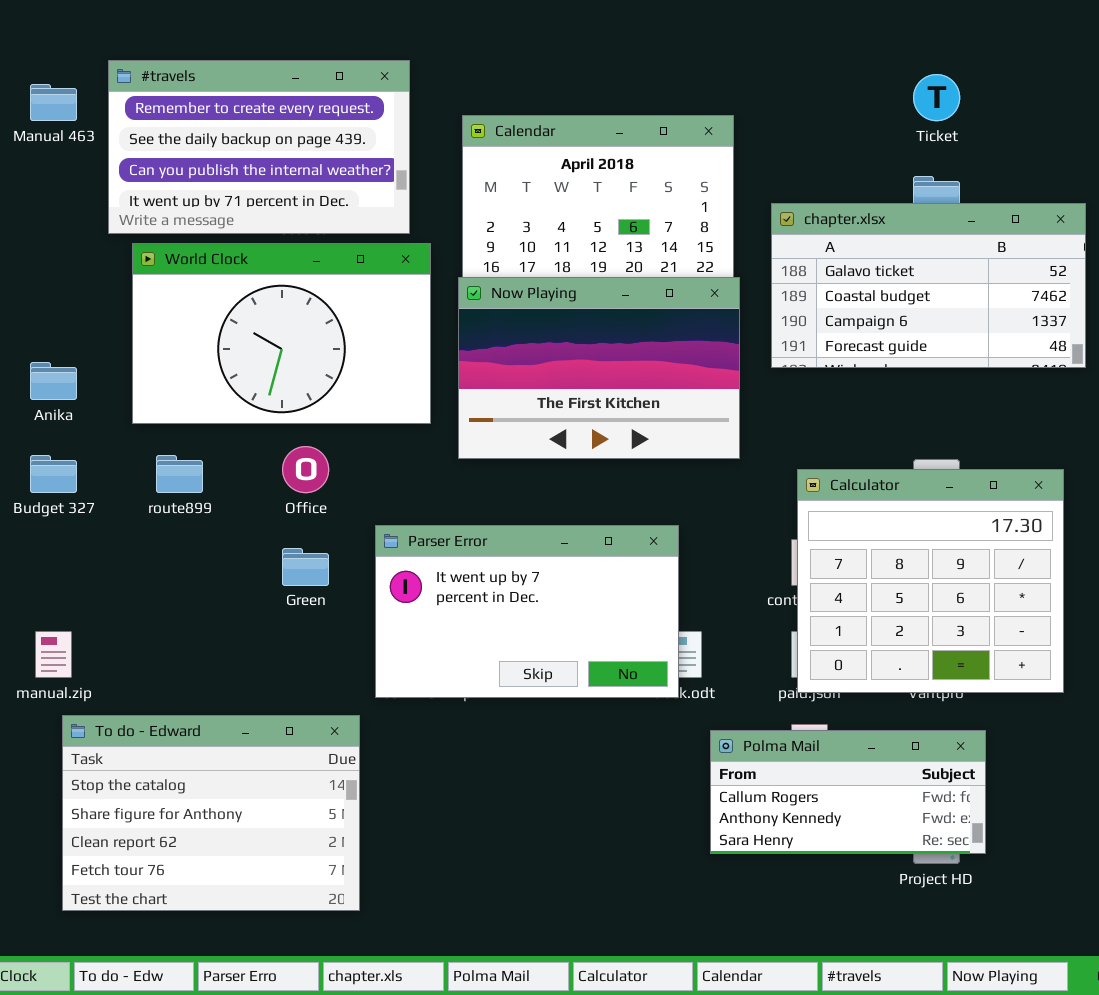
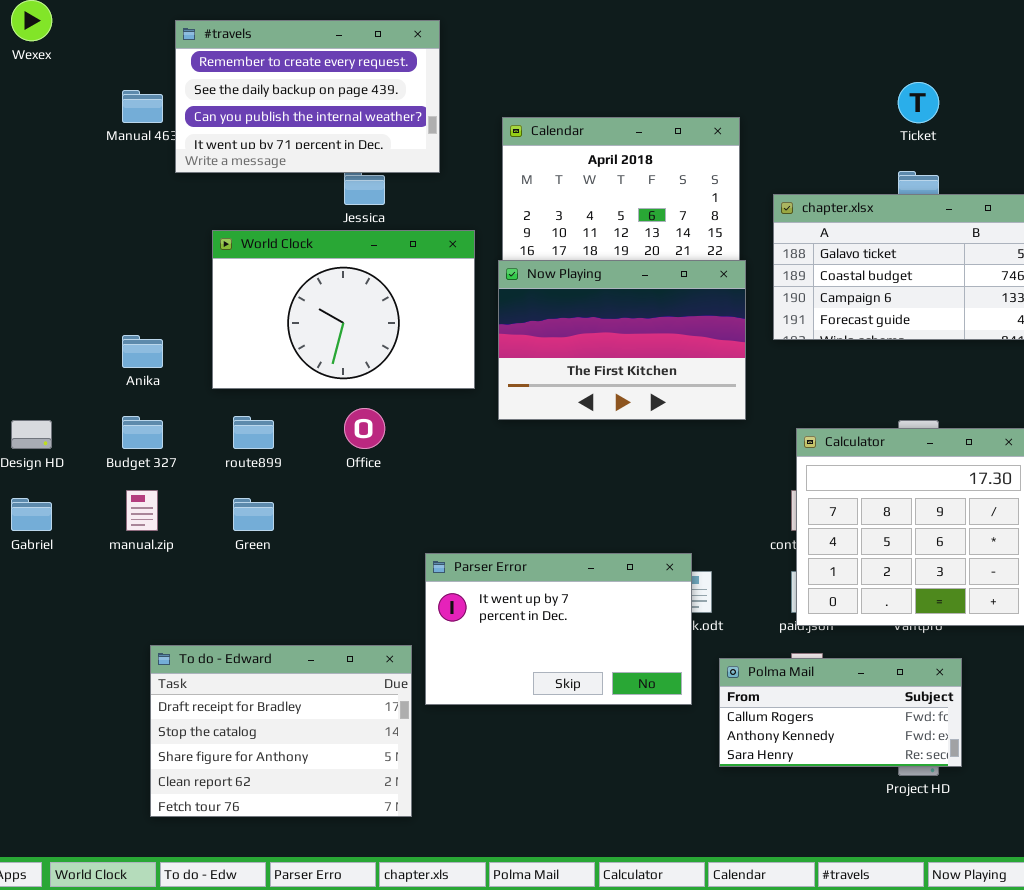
#travels: [108,60,410,234] -> [175,20,440,173], moved
Parser Error: [375,525,679,698] -> [425,553,692,705], moved
Green: [282,548,329,586] -> [233,498,274,531], moved
manual.zip: [35,631,72,678] -> [126,490,158,531], moved
To do - Edward: [62,715,360,911] -> [150,645,412,817], scrolled up 1 row

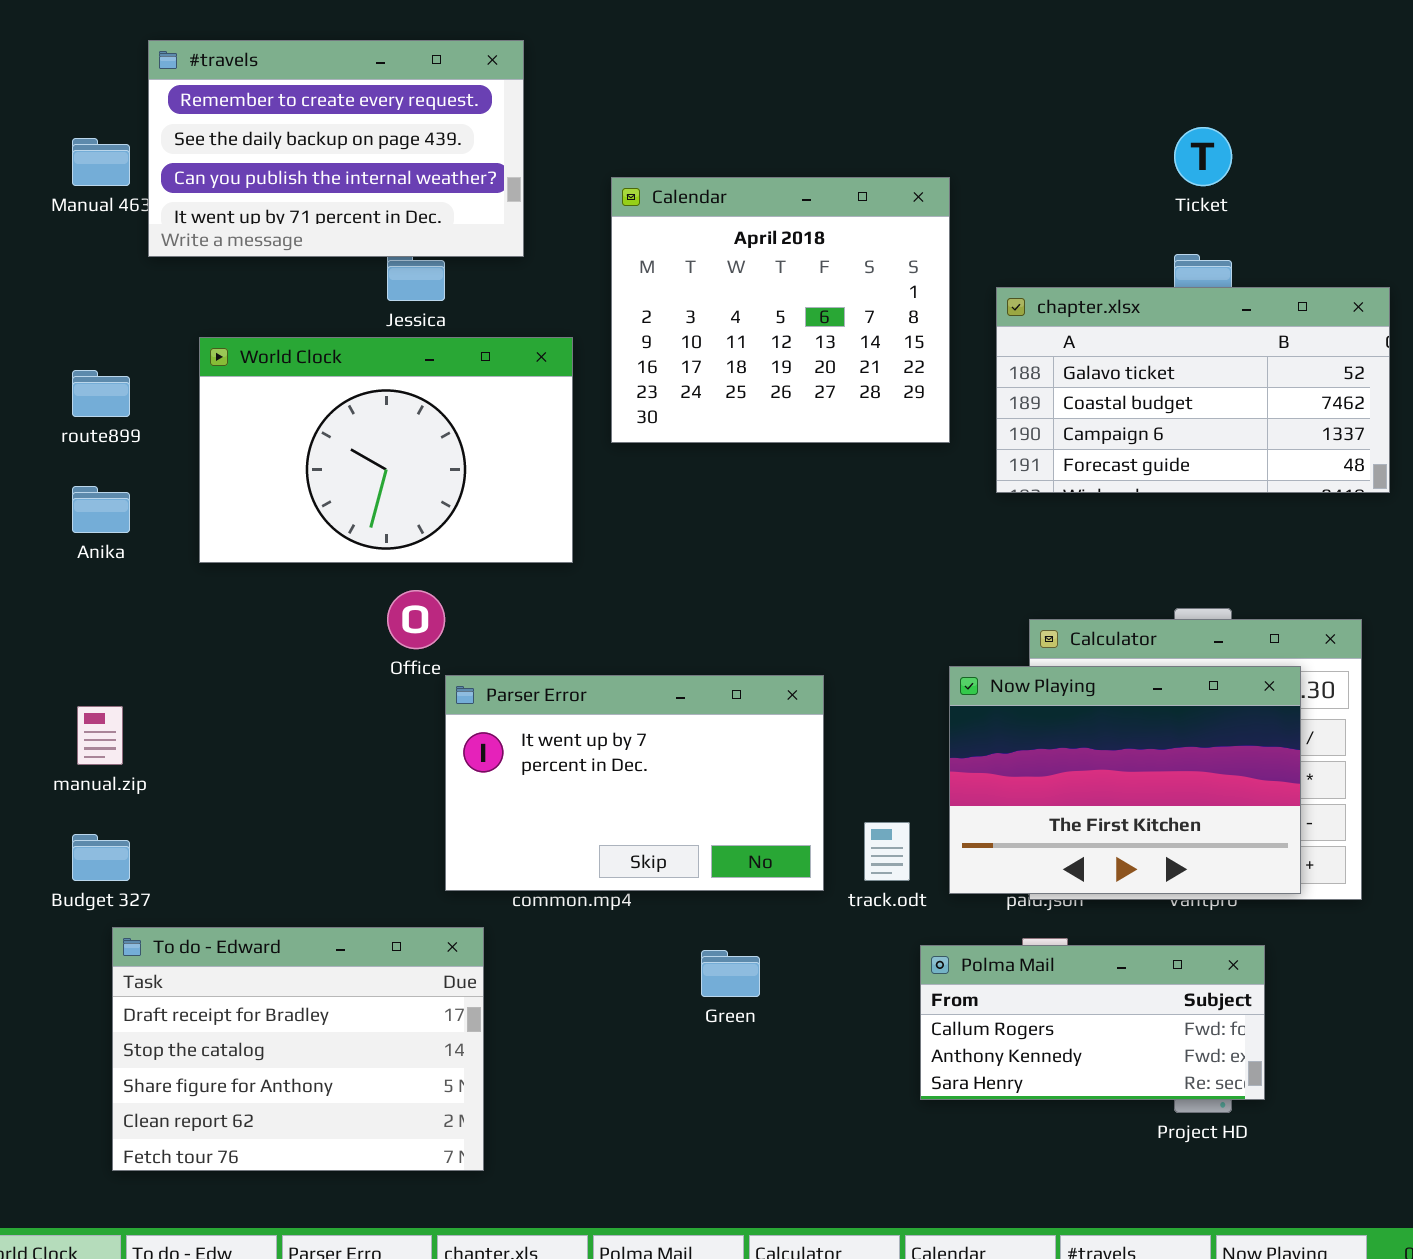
Now Playing: [498,260,746,420] -> [949,666,1301,894], moved
Budget 327: [122,416,163,449] -> [72,834,130,881], moved
route899: [233,416,274,449] -> [72,370,130,417], moved
Green: [233,498,274,531] -> [701,950,760,997], moved
Parser Error: [425,553,692,705] -> [445,675,824,891], moved

